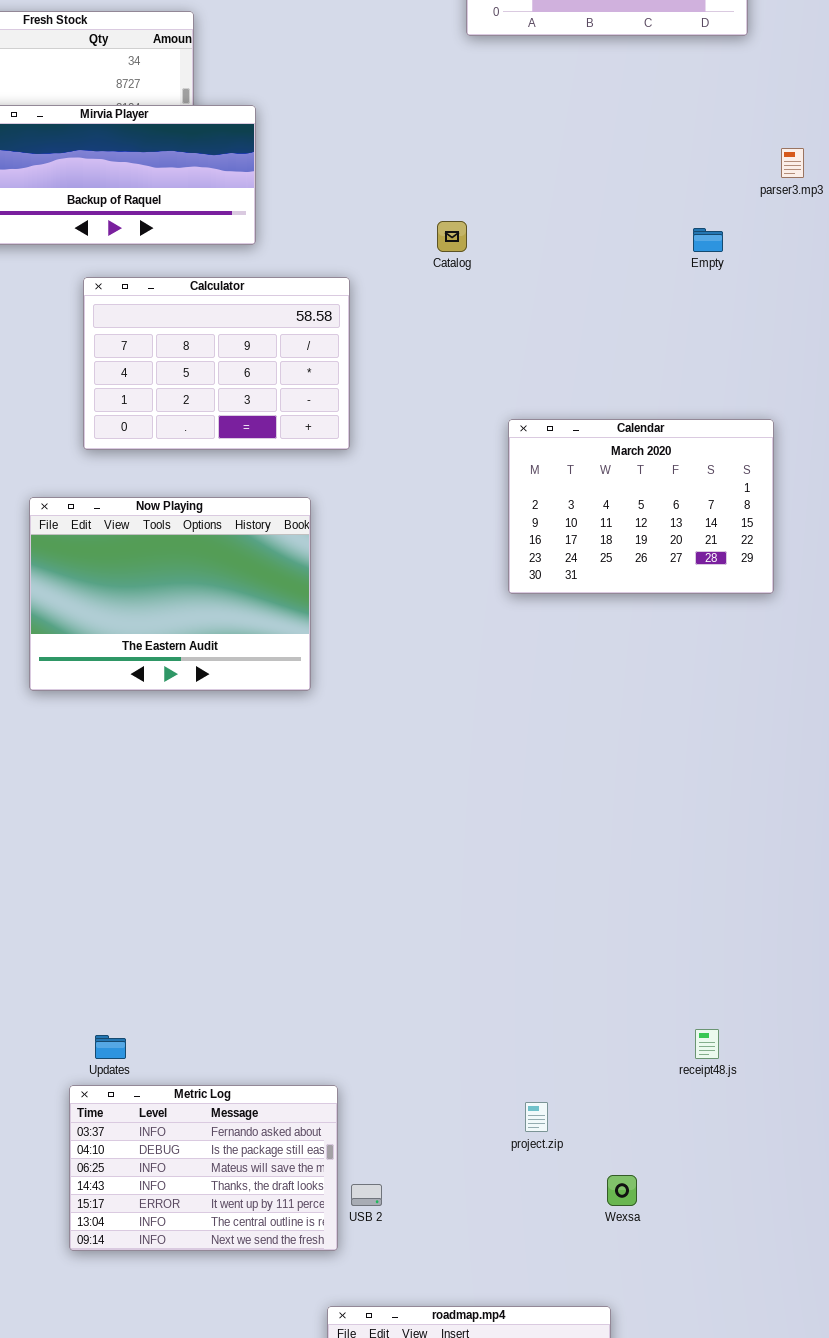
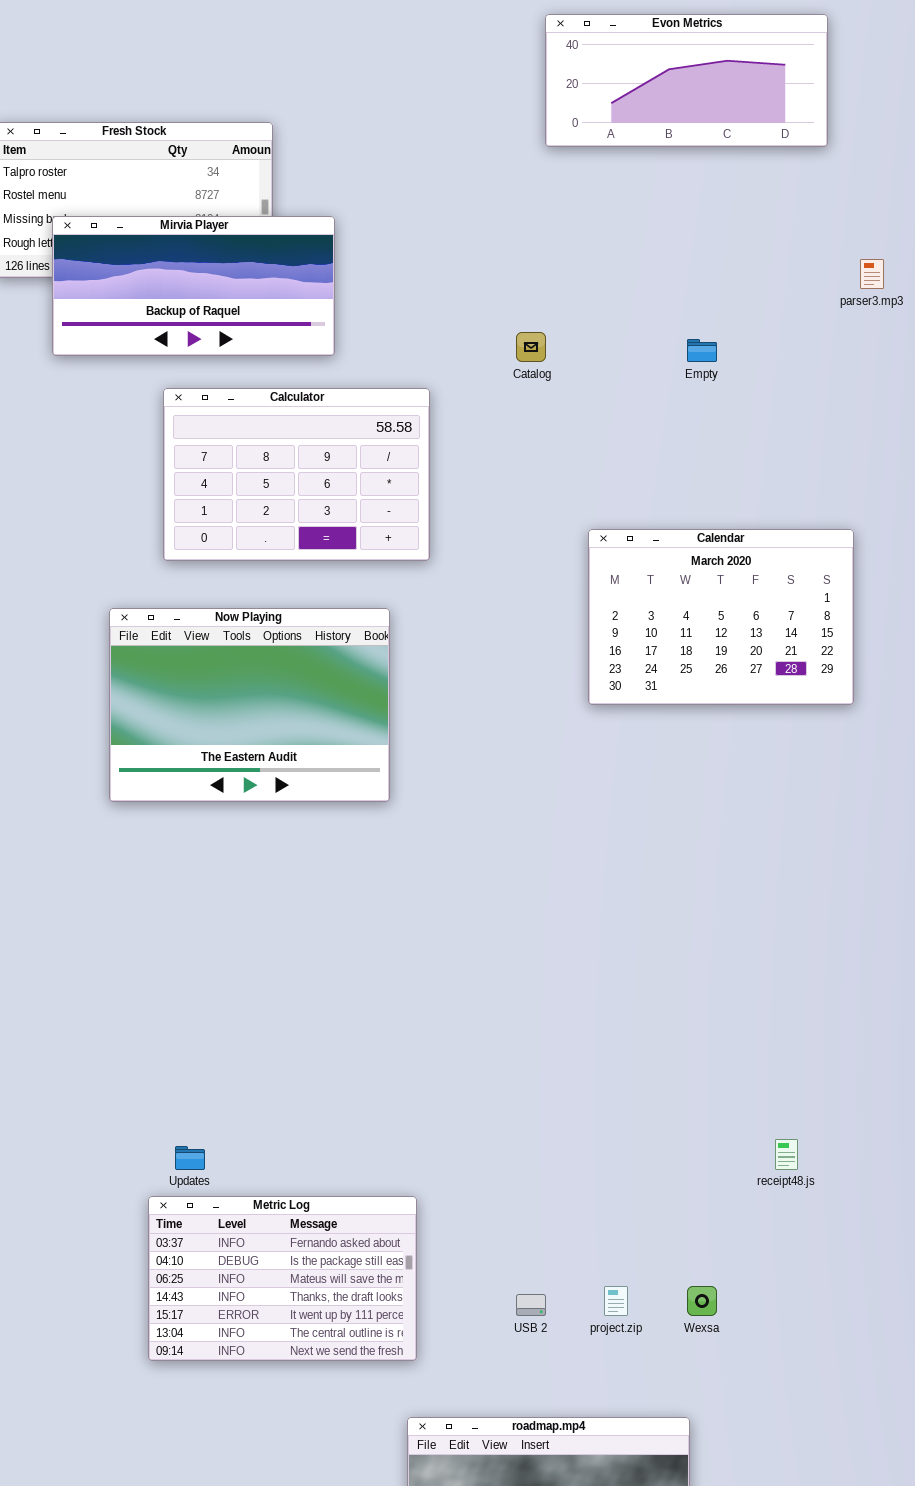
Empty: [693,228,723,252] -> [687,339,717,362], moved
project.zip: [525,1102,548,1132] -> [604,1286,628,1316], moved
USB 2: [351,1184,382,1206] -> [516,1294,546,1316], moved

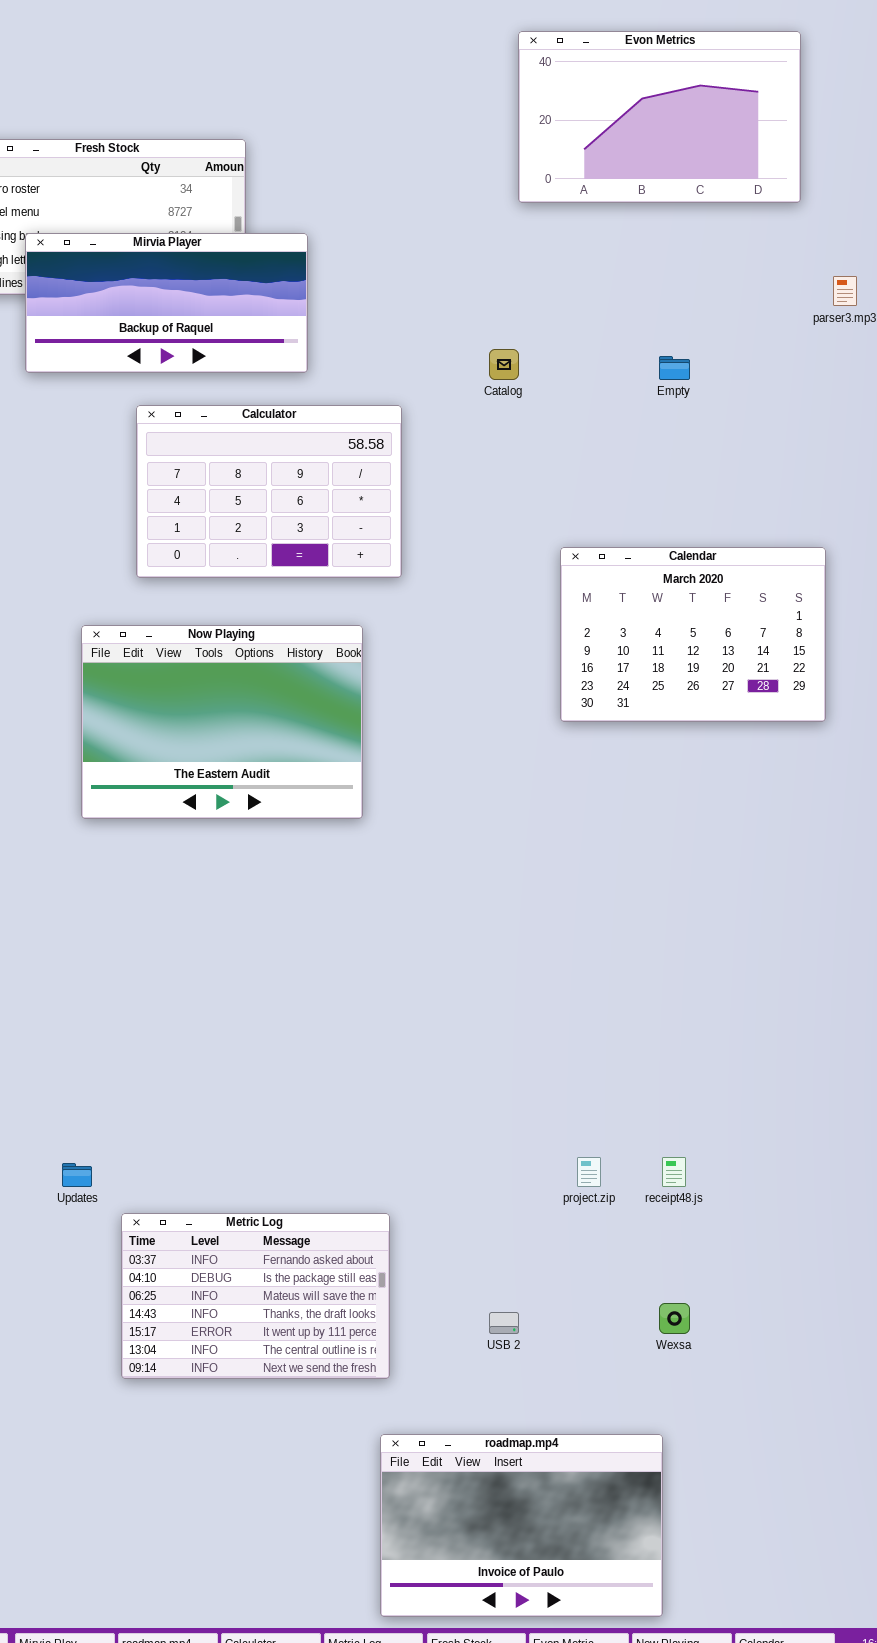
Evon Metrics: [545,14,828,147] -> [518,31,801,203], resized
receipt48.js: [775,1139,798,1170] -> [662,1157,686,1187], moved
Updates: [175,1146,205,1170] -> [62,1163,92,1187], moved
project.zip: [604,1286,628,1316] -> [577,1157,601,1187], moved

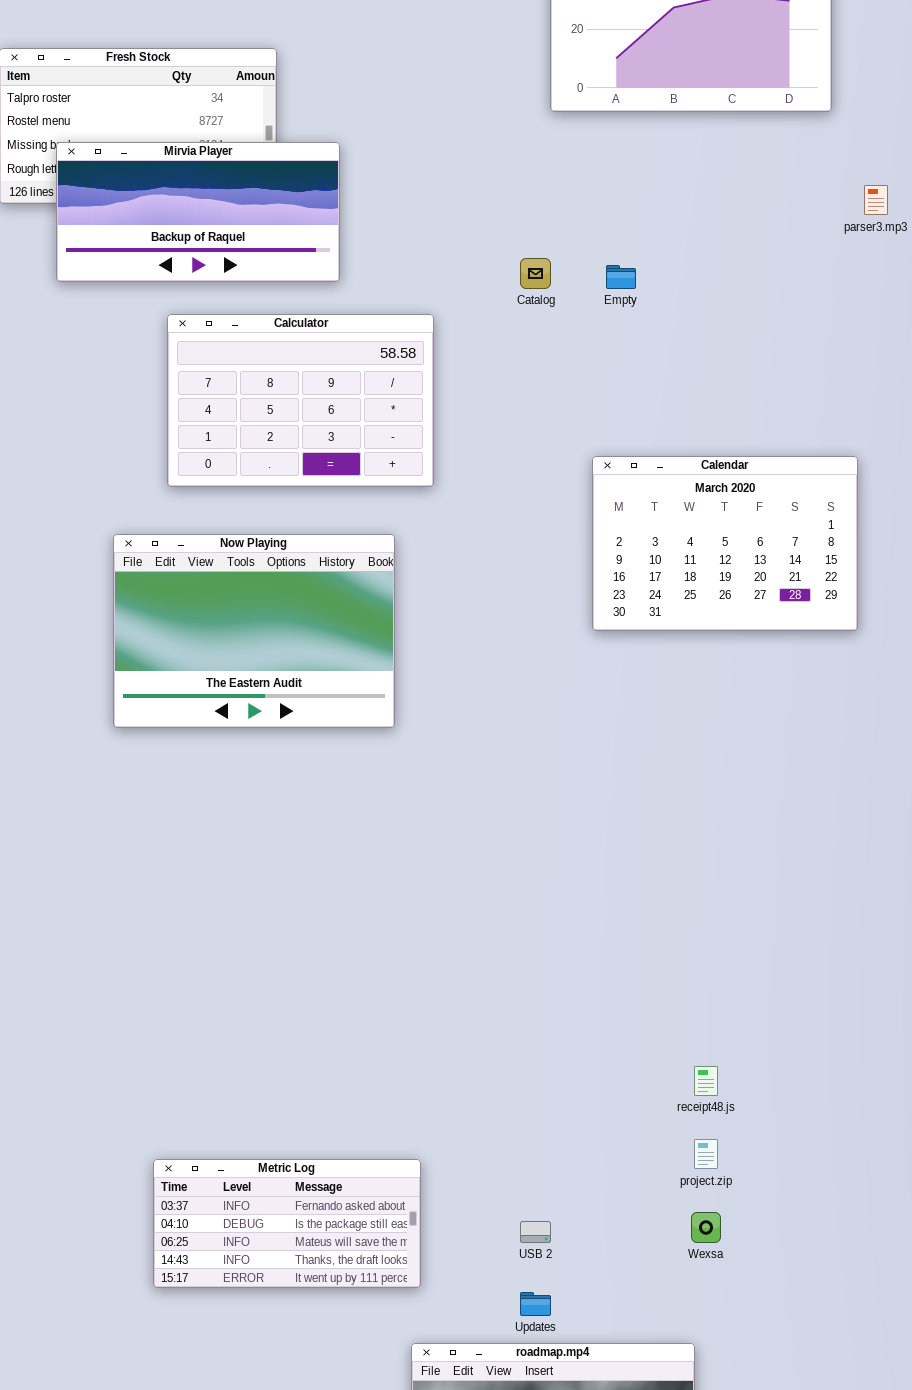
Empty: [659,356,690,380] -> [606,265,636,289], moved
project.zip: [577,1157,601,1187] -> [694,1139,718,1169], moved
Updates: [62,1163,92,1187] -> [520,1292,551,1316], moved
Metric Log: [121,1213,390,1379] -> [153,1159,421,1288], resized

